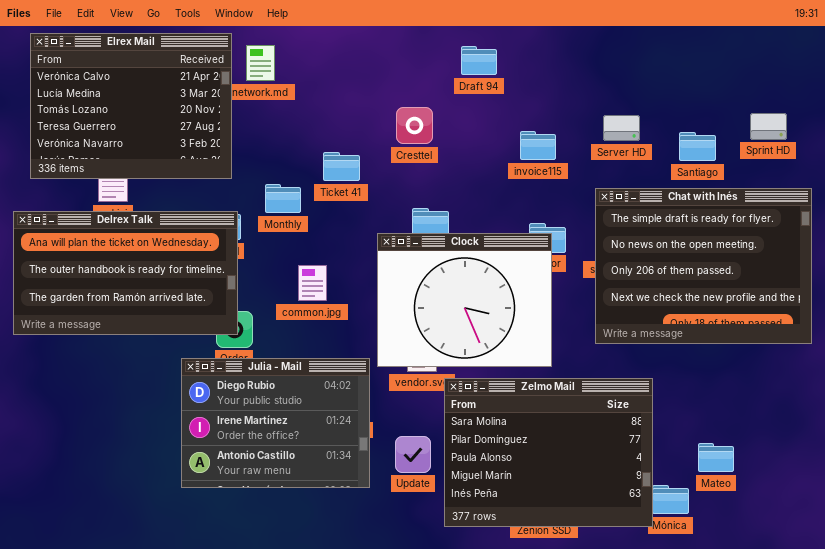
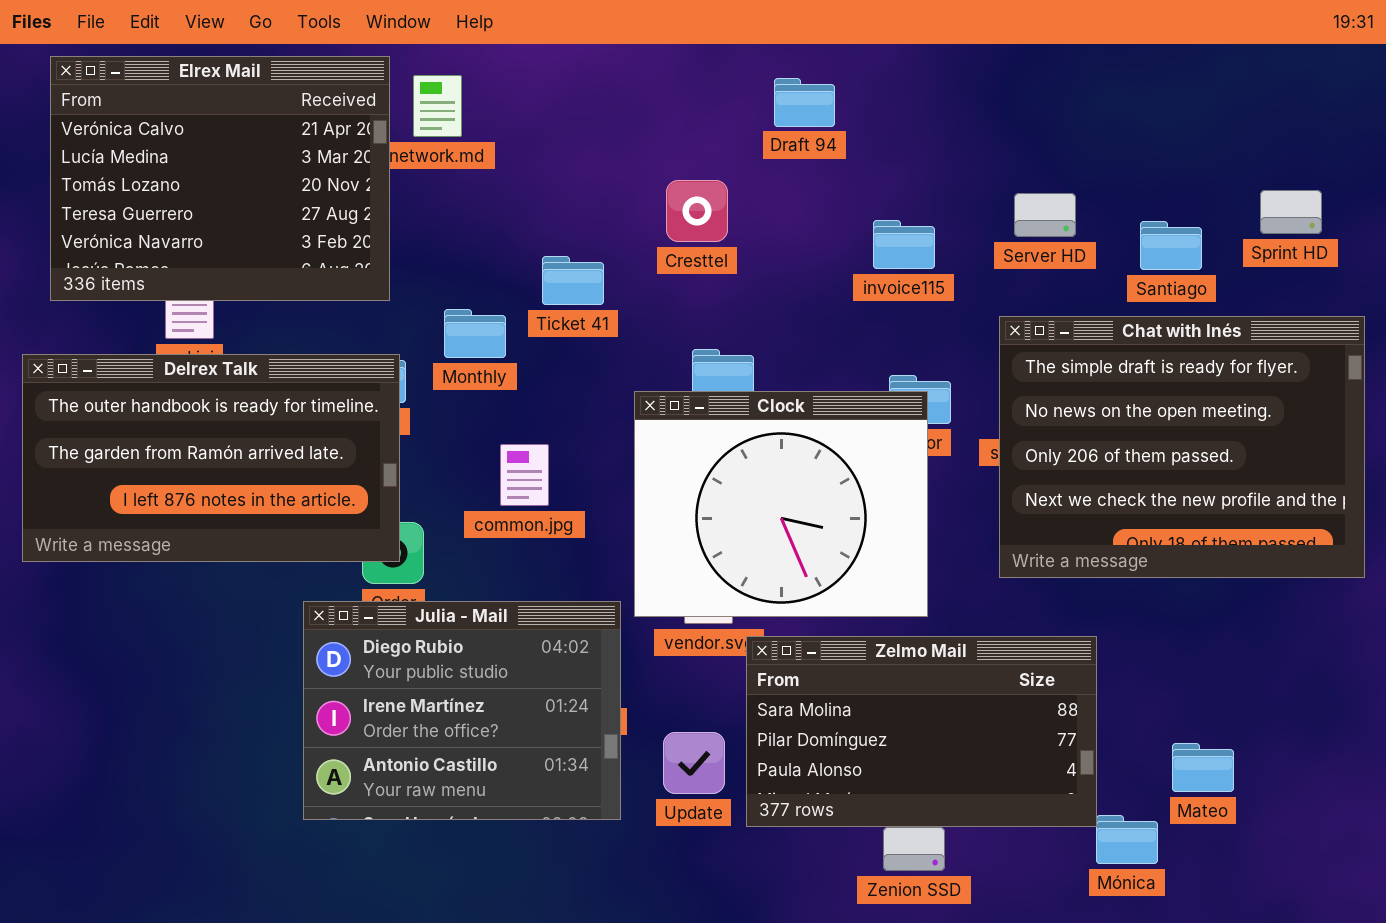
Delrex Talk: [13,211,238,335] -> [22,354,400,562], scrolled down 1 row
Zelmo Mail: [444,378,653,527] -> [746,636,1097,827], resized

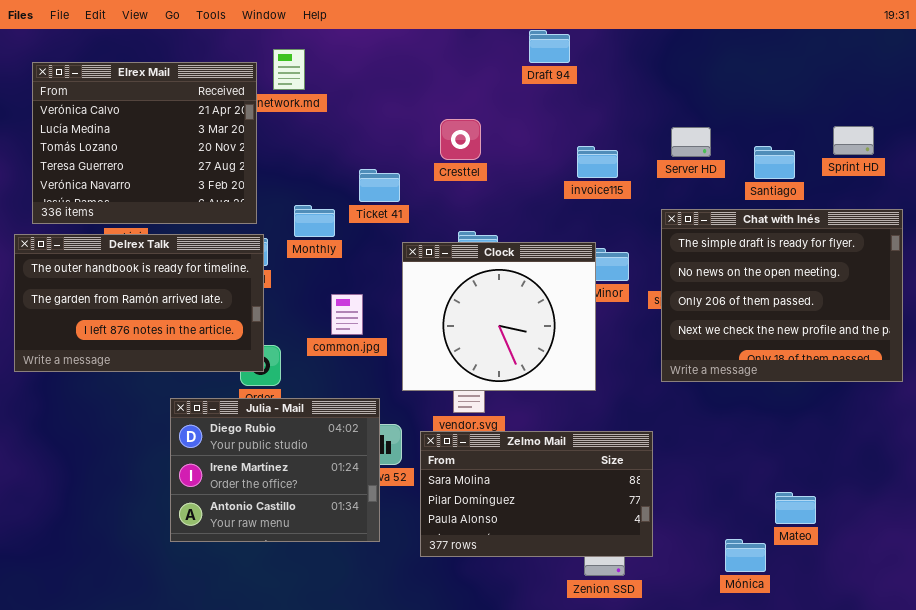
Elrex Mail: [50,56,390,301] -> [32,62,257,224], moved
Draft 94: [774,78,835,127] -> [529,30,570,63], moved
Clock: [634,391,928,617] -> [402,242,596,391], moved
Julia - Mail: [303,601,621,820] -> [170,398,380,542], moved
Zelmo Mail: [746,636,1097,827] -> [420,431,653,557], moved

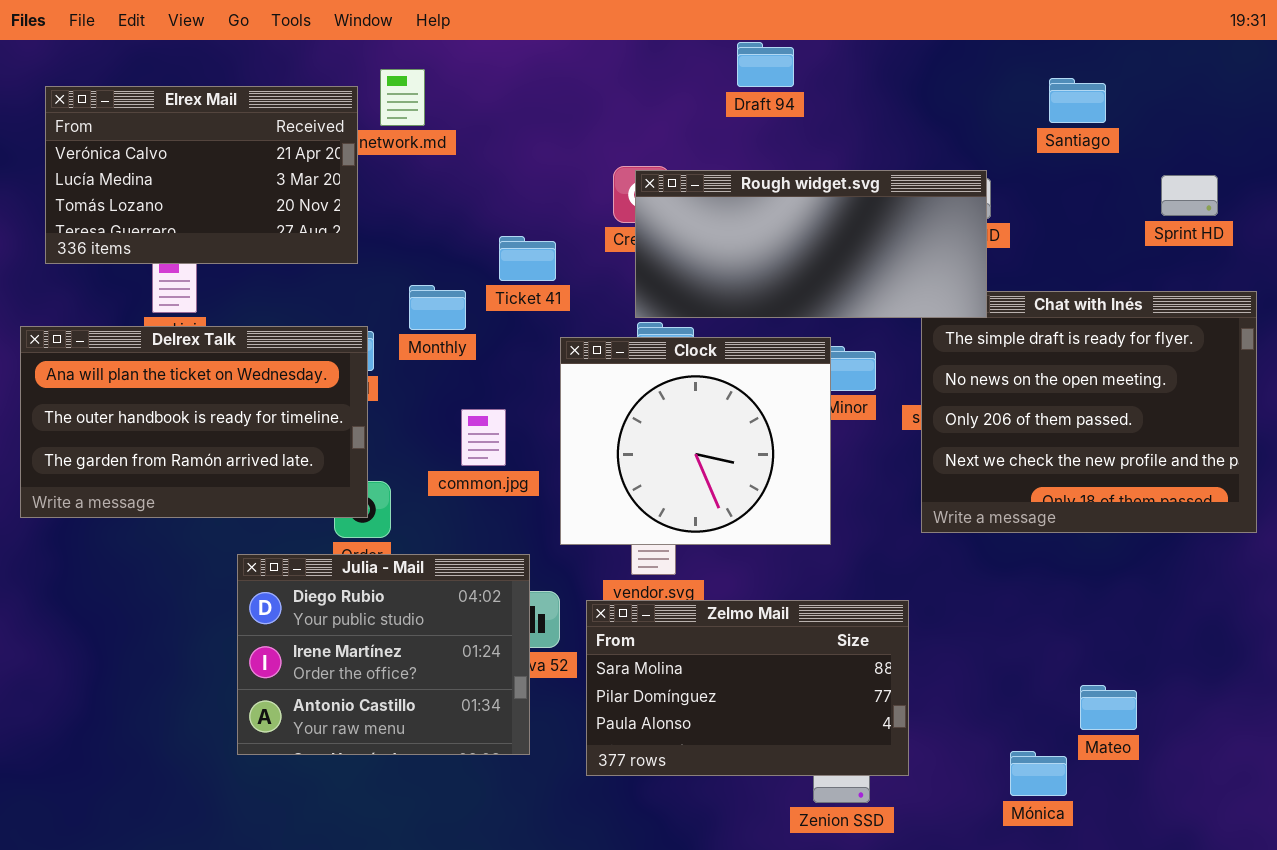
Elrex Mail: [32,62,257,224] -> [45,86,358,264], resized
Rough widget.svg: none -> [635,170,987,318], opened
Santiago: [754,146,795,179] -> [1049,78,1106,123], moved
Delrex Talk: [14,234,264,372] -> [20,326,368,518], scrolled up 1 row

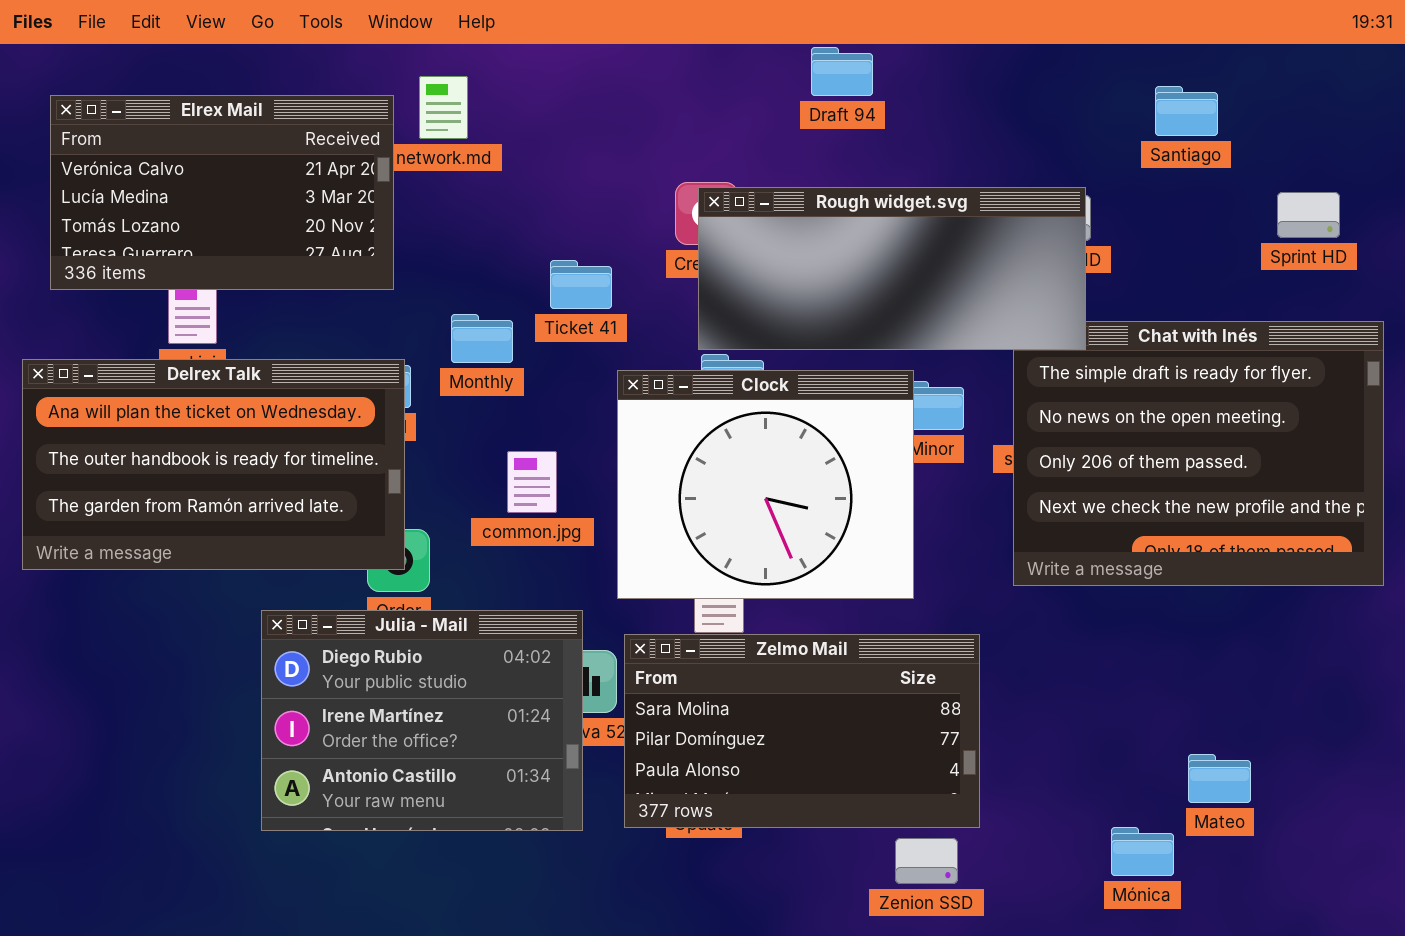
Zelmo Mail: [586,600,909,776] -> [624,634,980,828], moved

